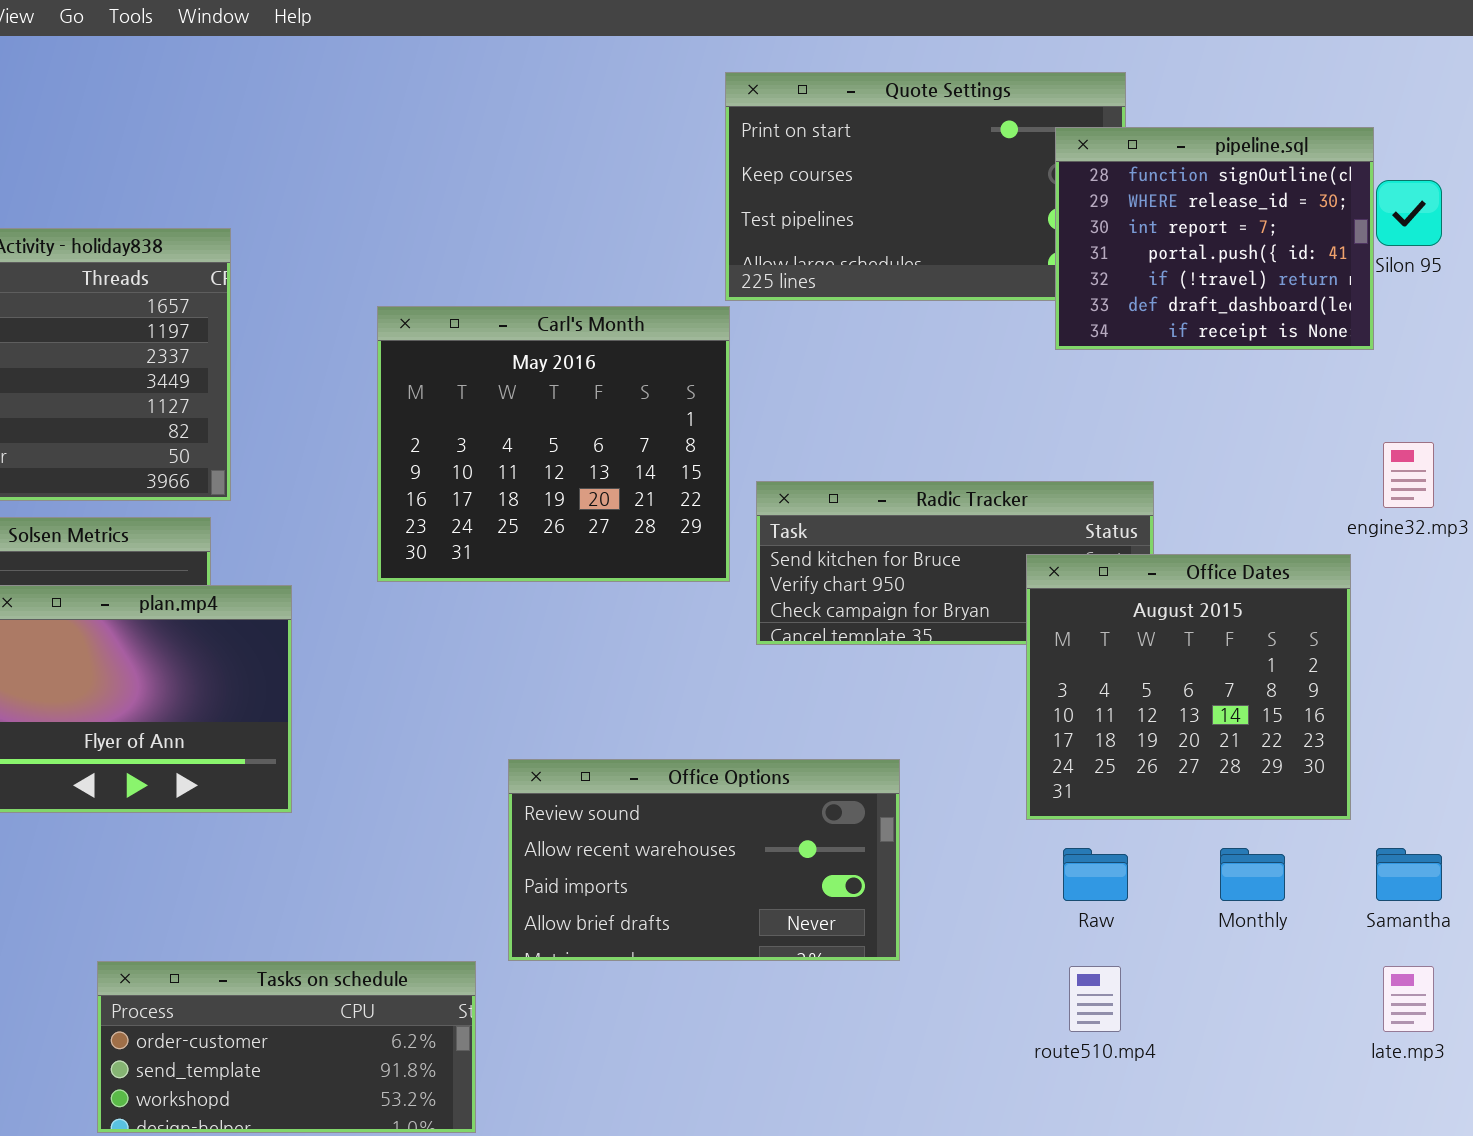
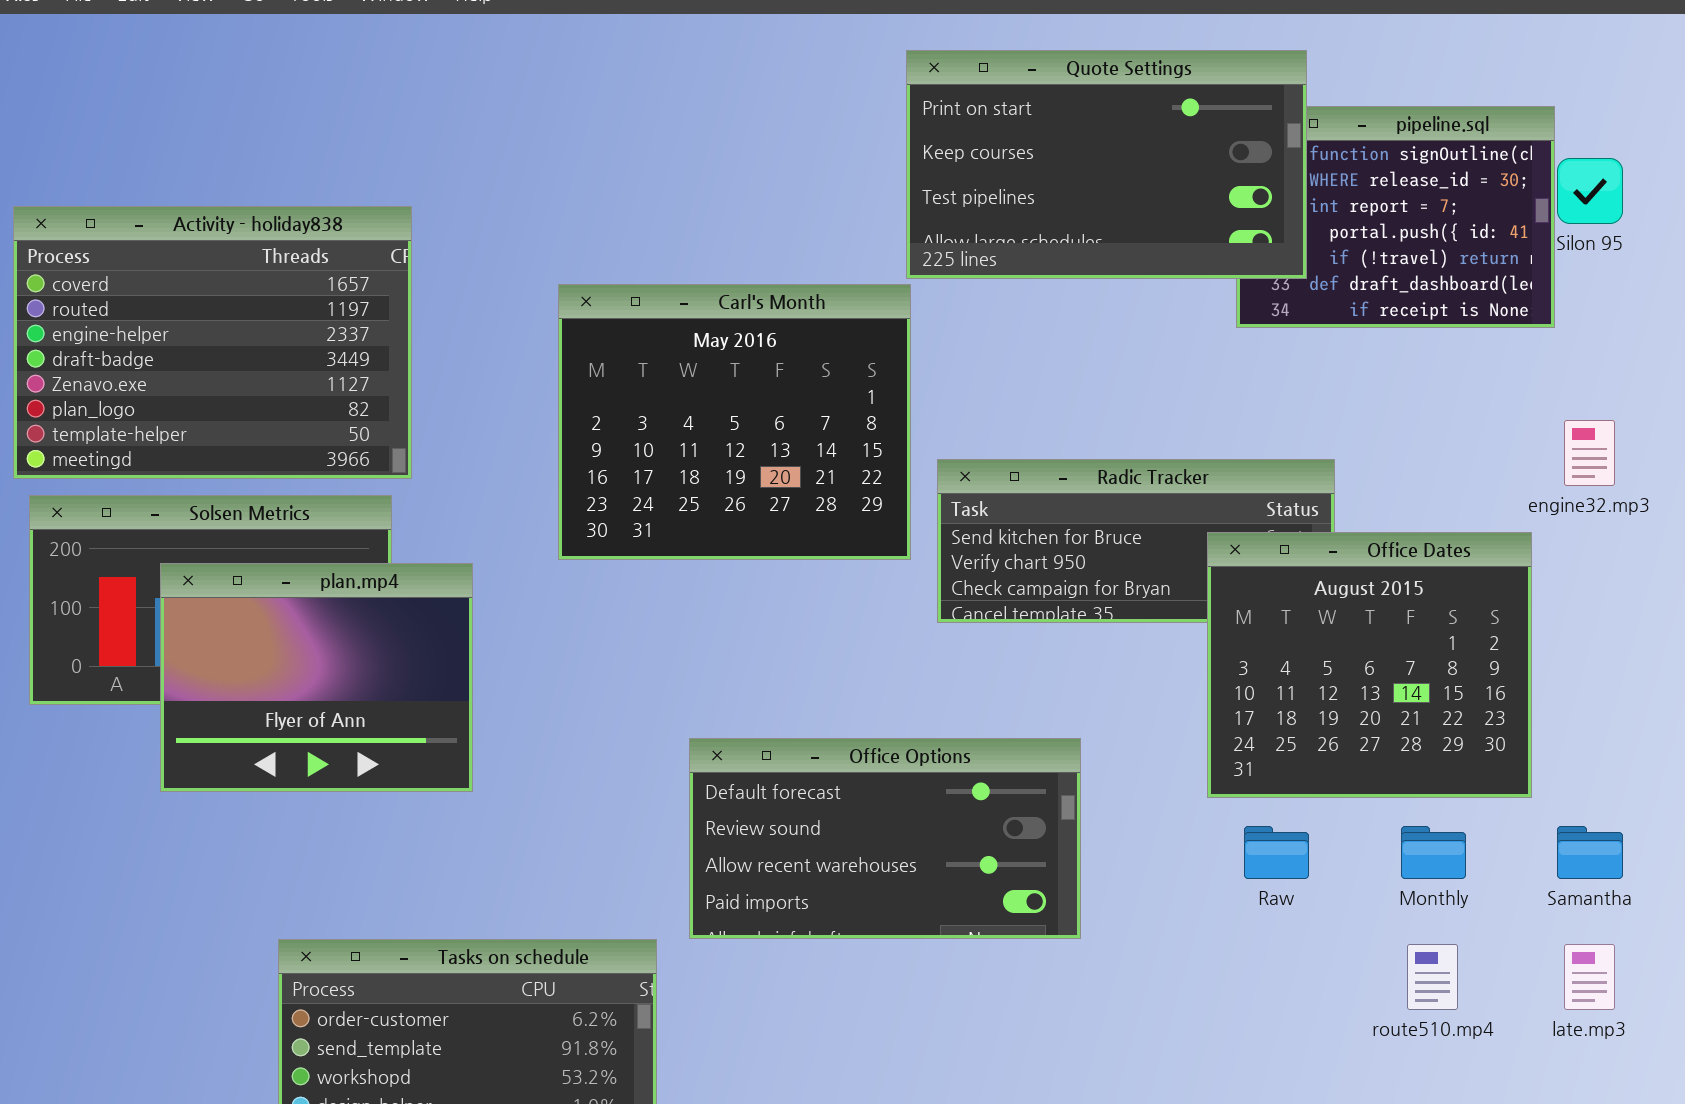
Quote Settings: [725,72,1126,301] -> [906,50,1307,279], raised
Office Options: [508,759,900,961] -> [689,738,1081,939], scrolled up 1 row
route510.mp4: [1069,966,1121,1032] -> [1407,944,1458,1010], moved

